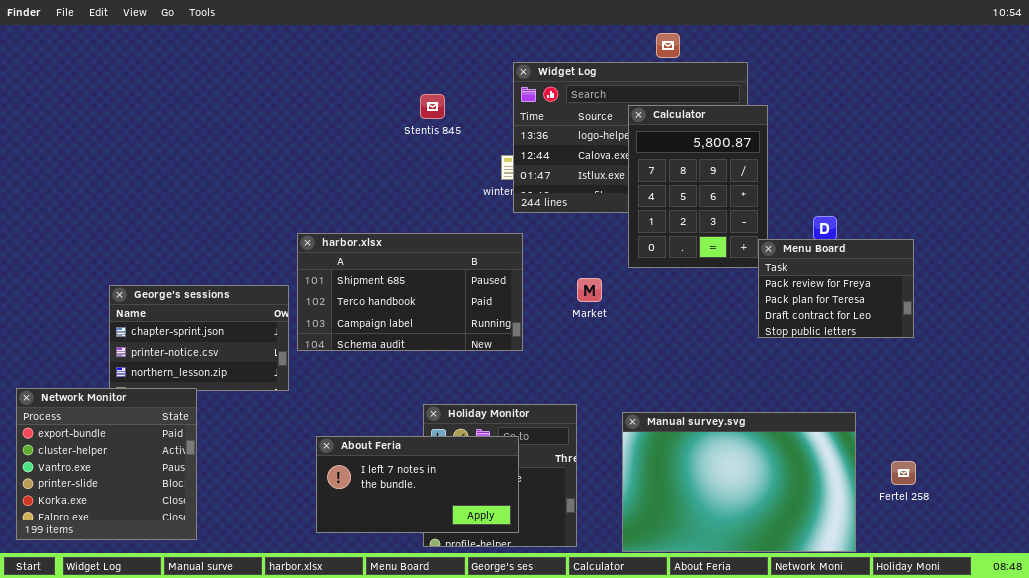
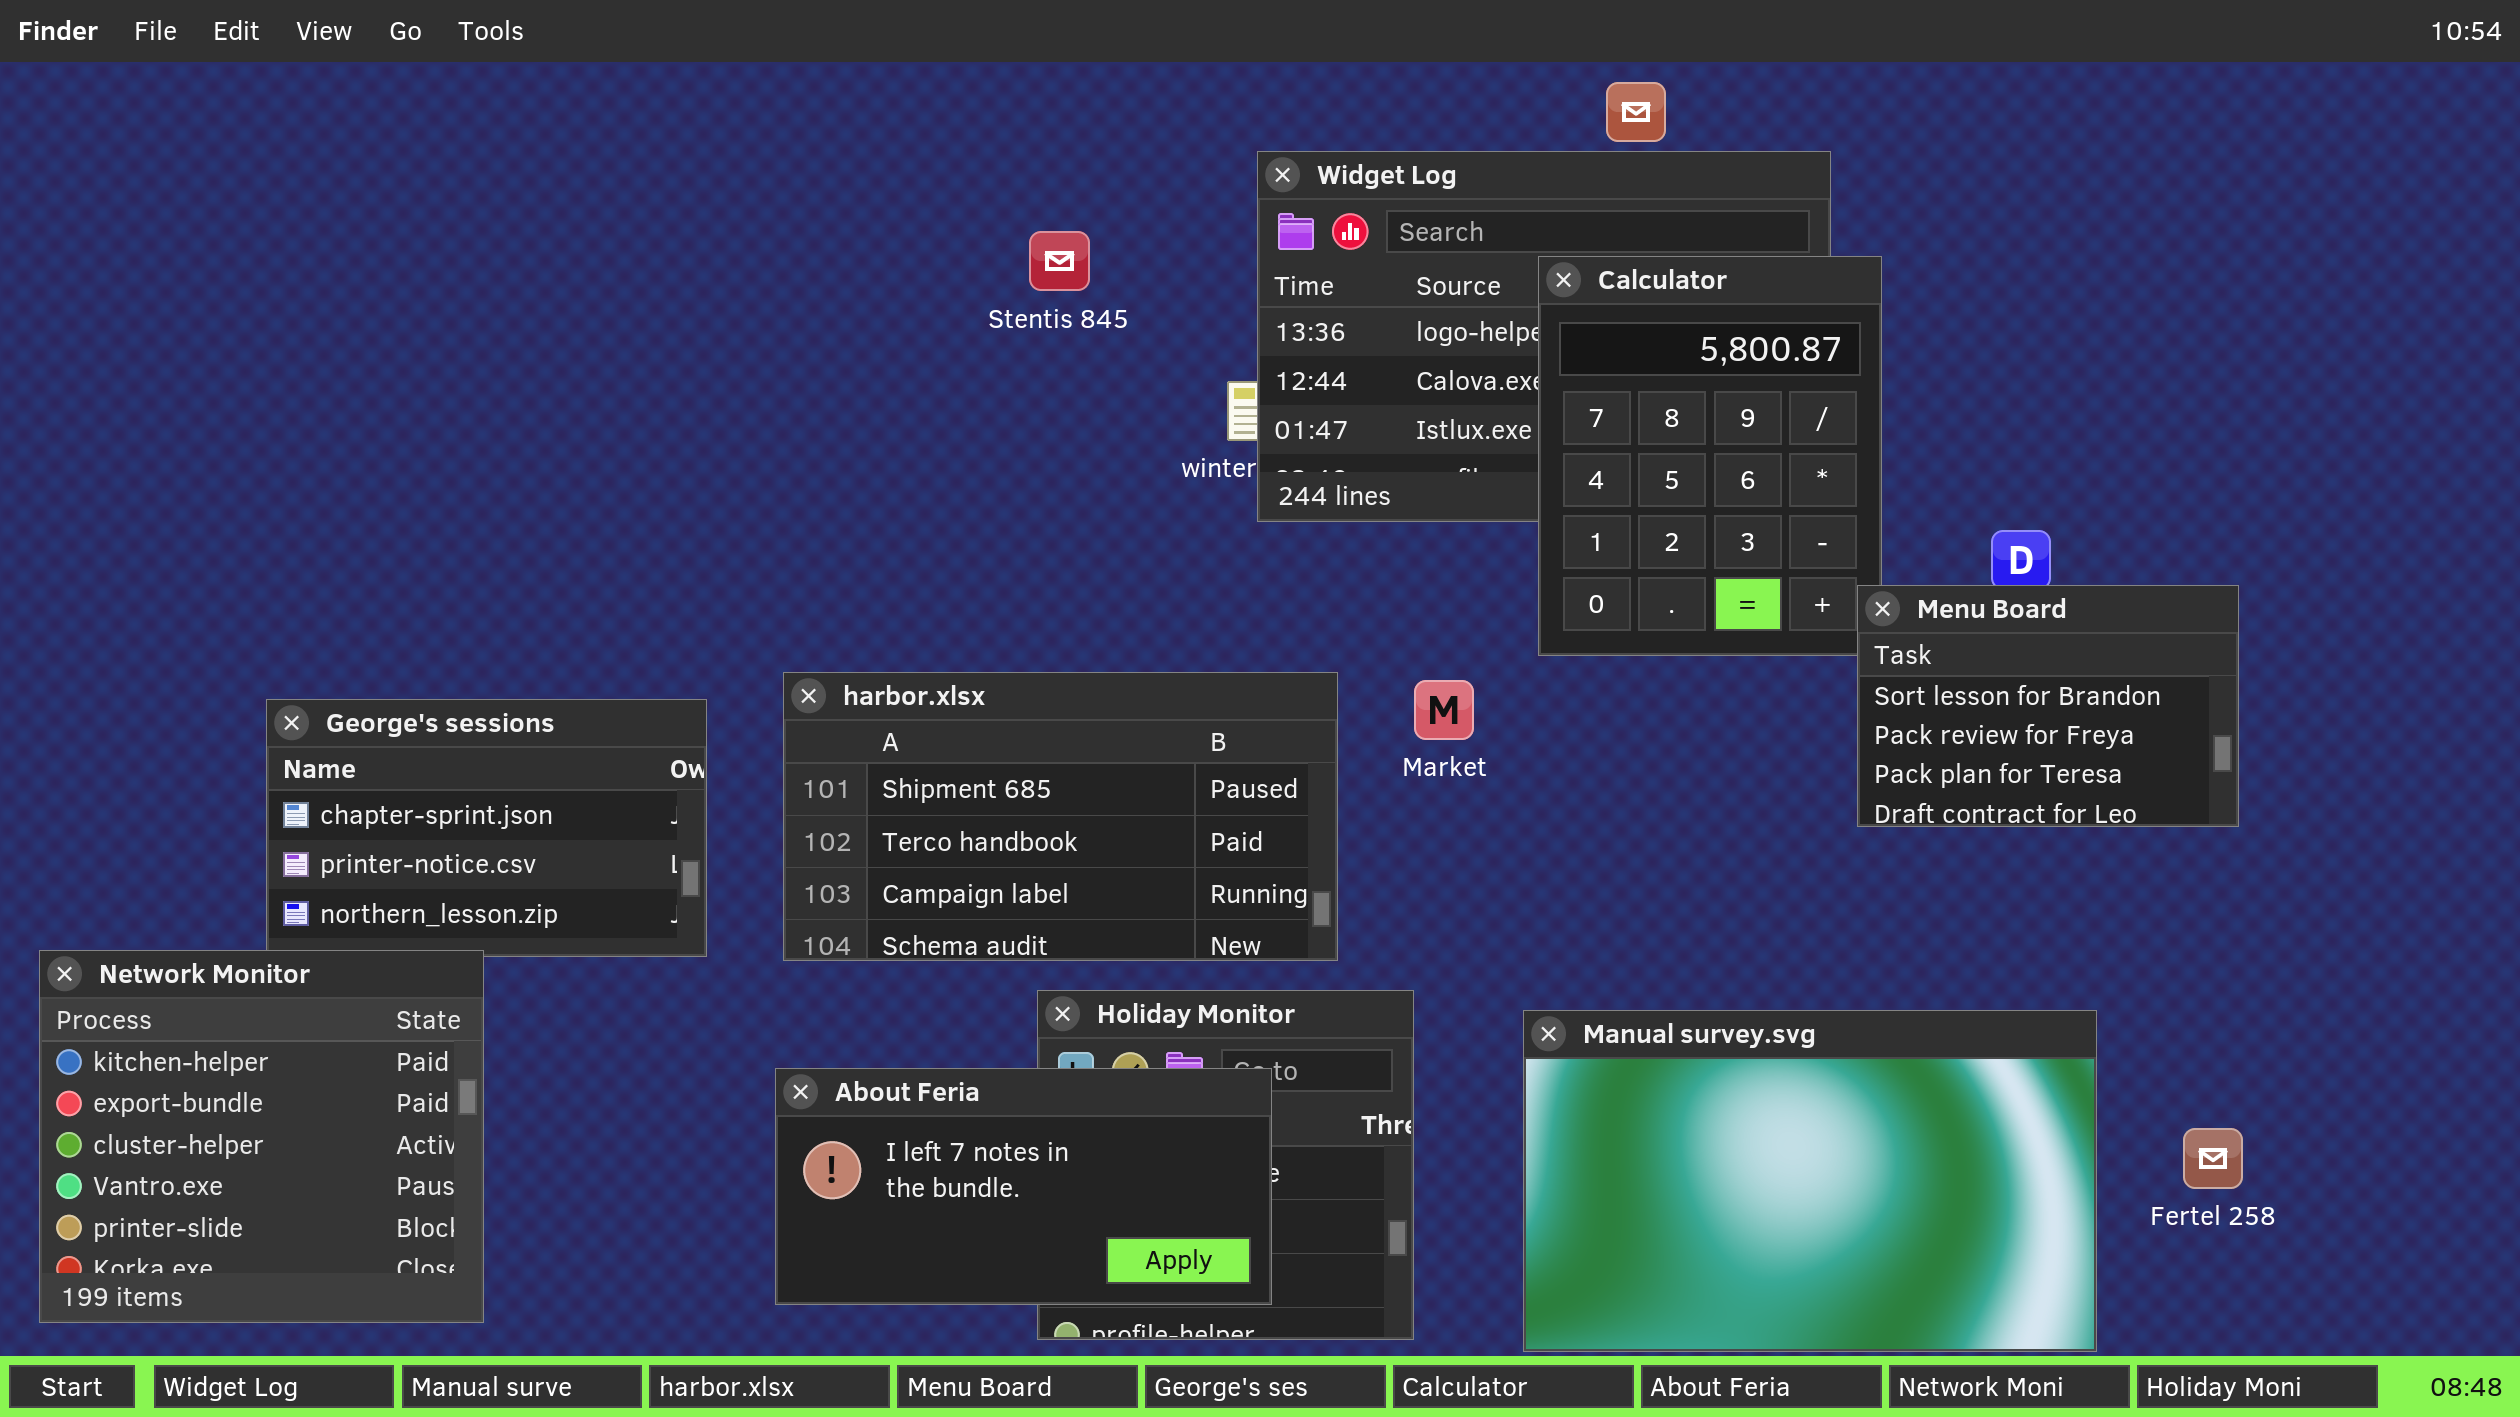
harbor.xlsx: [297,233,523,351] -> [783,672,1338,961], moved
Menu Board: [758,239,914,338] -> [1857,585,2239,827], scrolled up 1 row
Network Monitor: [16,388,197,540] -> [39,950,484,1323], scrolled up 1 row

